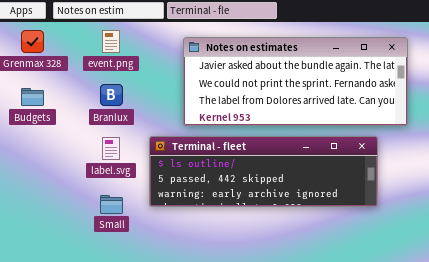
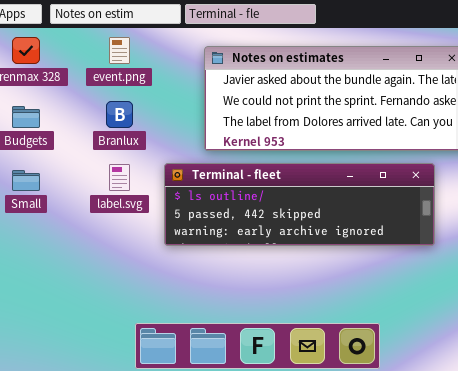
Small: [100,195,123,214] -> [12,170,40,191], moved

